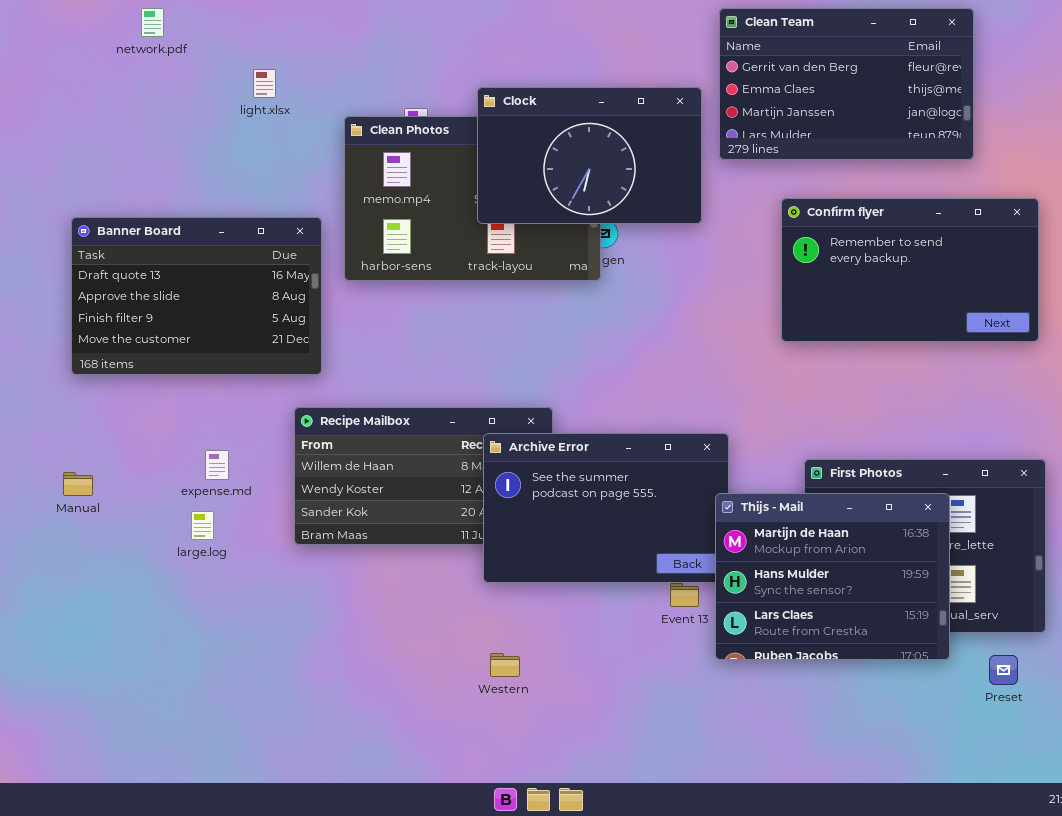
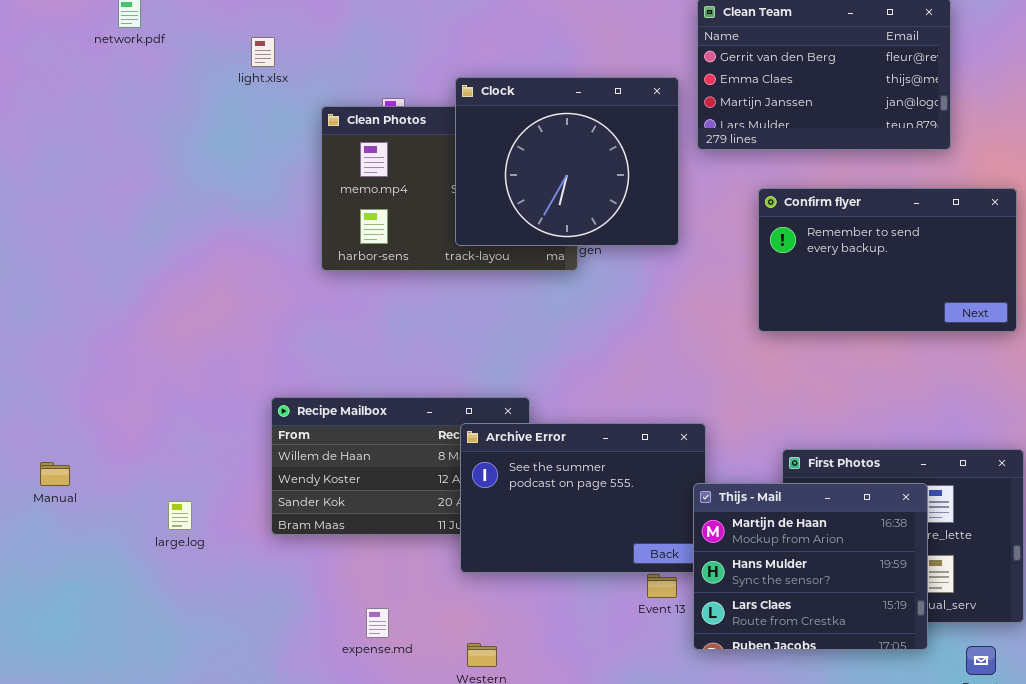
light.xlsx: [253,69,276,98] -> [251,37,275,67], moved
Clock: [477,87,702,224] -> [455,77,679,246], resized
Banner Board: [71,217,322,375] -> none, closed
expense.md: [205,450,229,480] -> [366,608,389,638], moved

